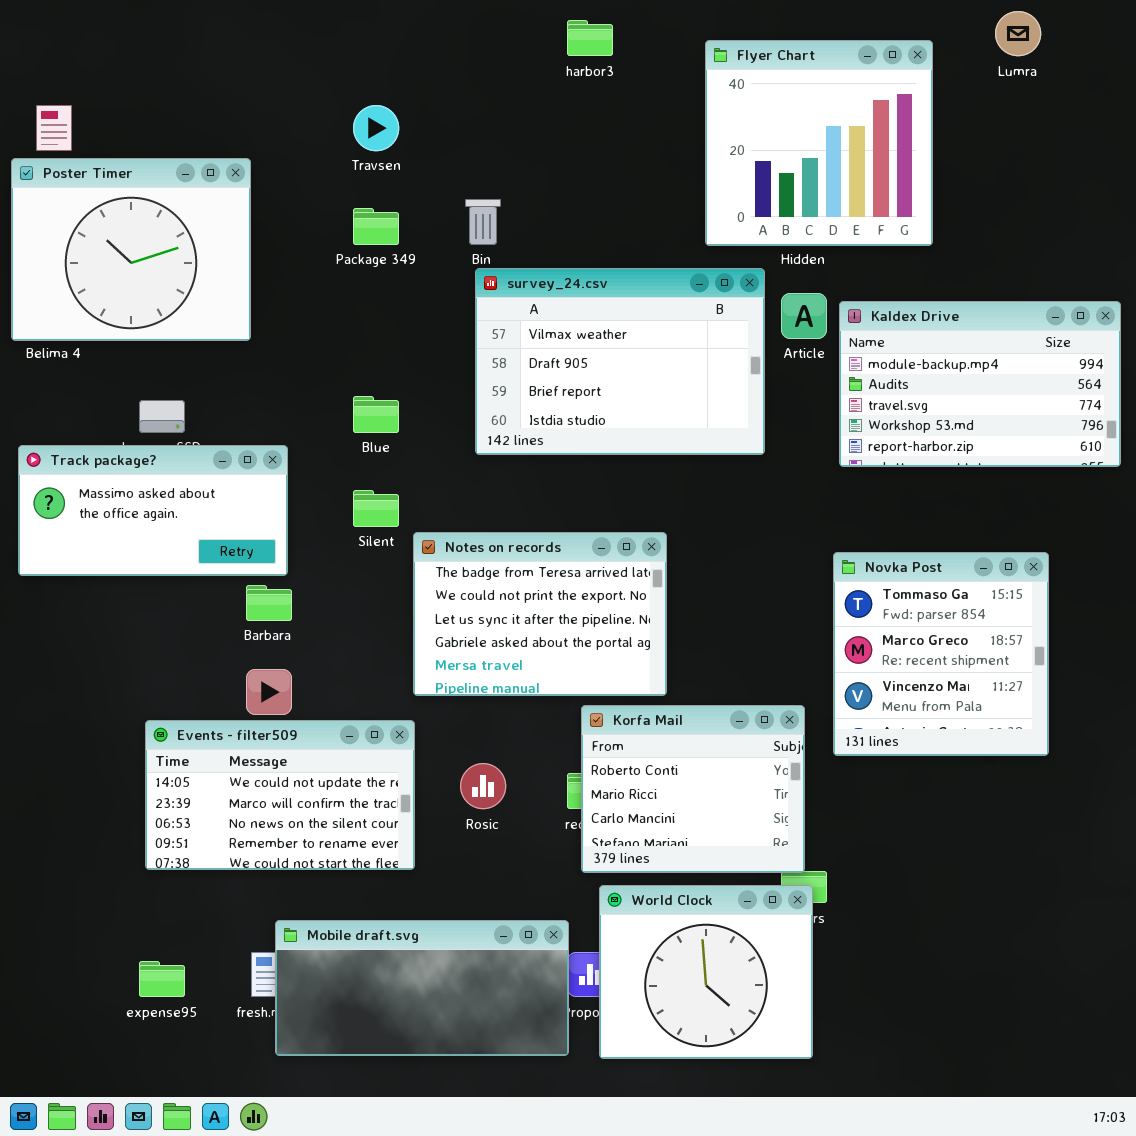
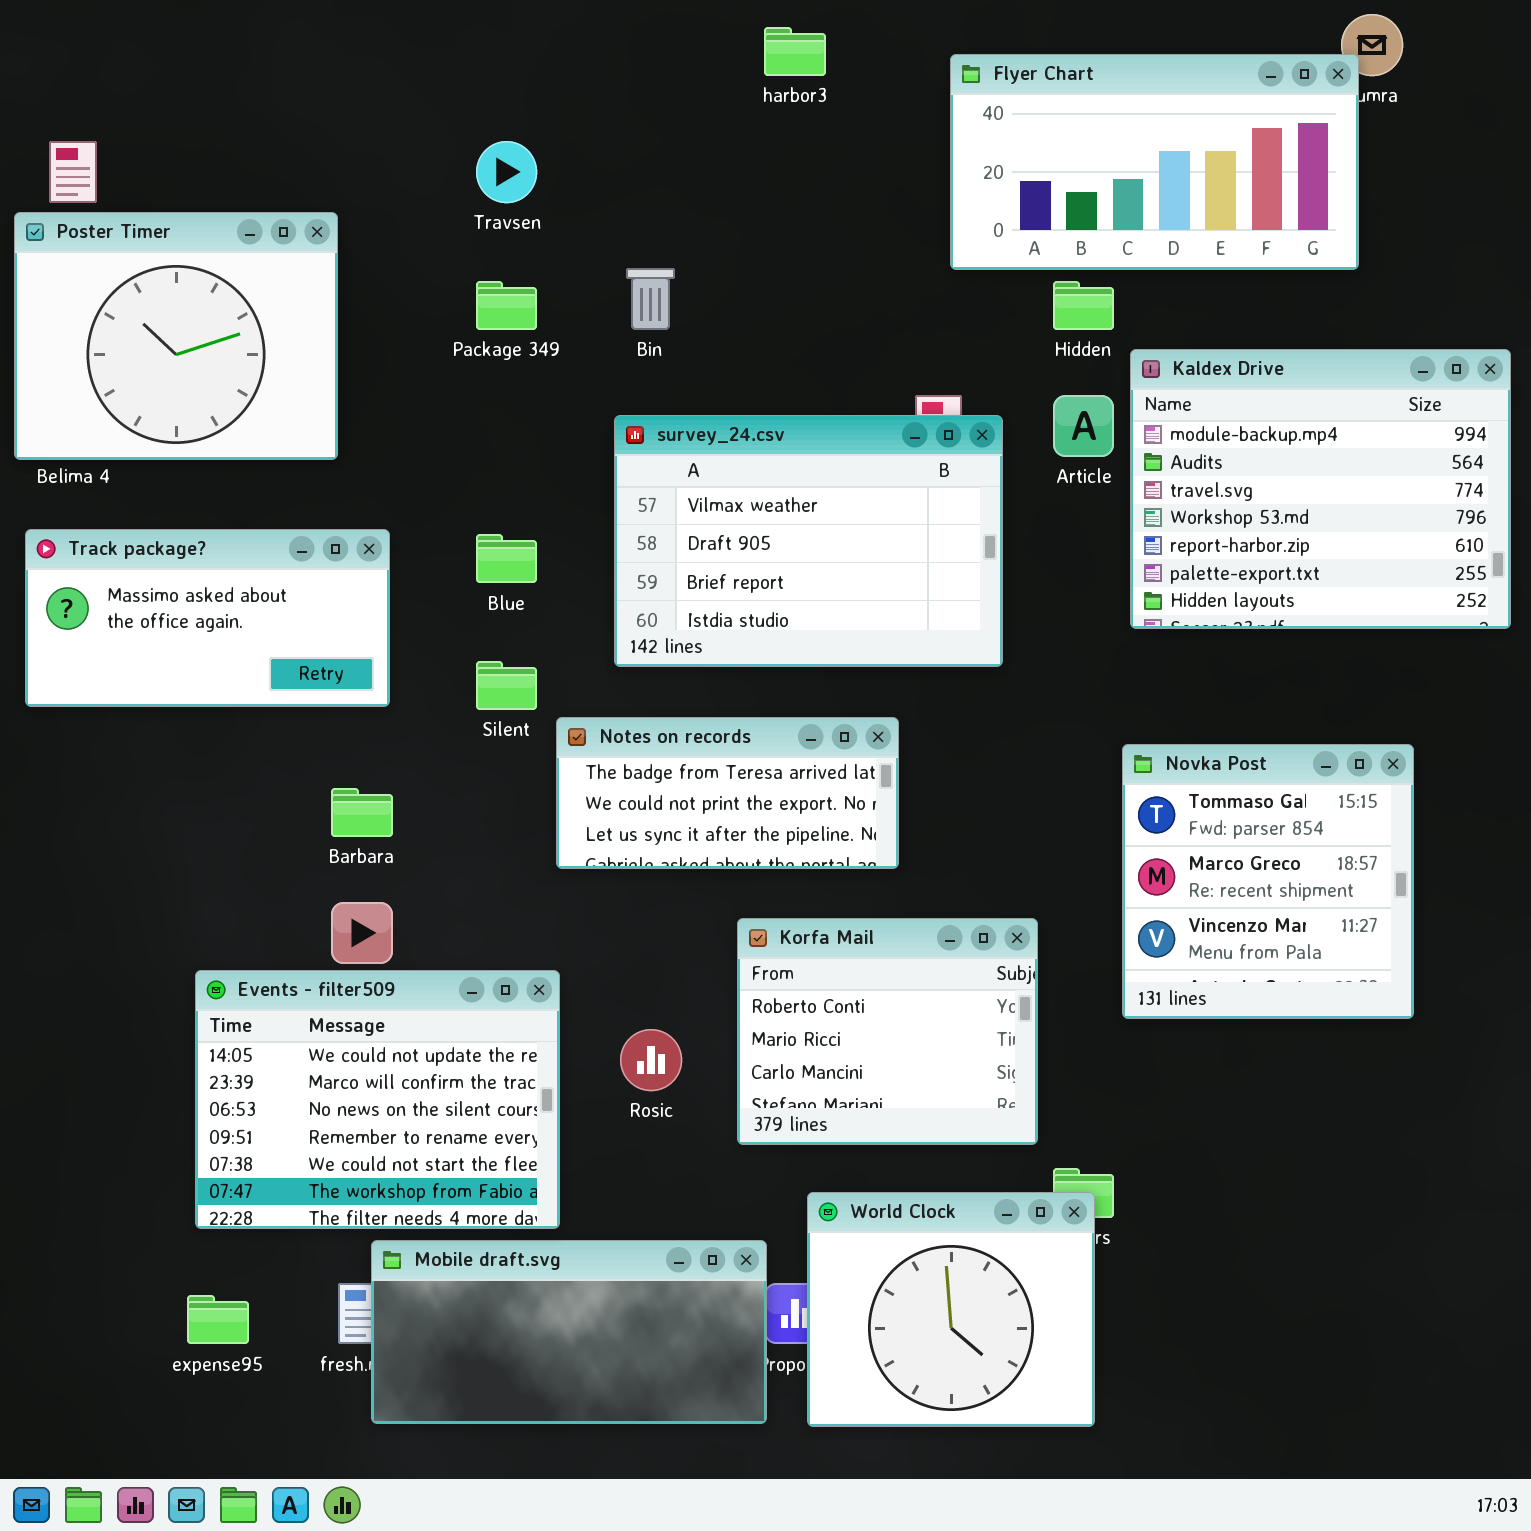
Flyer Chart: [705,40,933,246] -> [950,54,1359,270], resized
survey_24.csv: [475,268,765,455] -> [614,415,1003,667], moved
Kaldex Drive: [839,301,1121,467] -> [1130,349,1511,629], resized
Track package?: [18,445,288,576] -> [25,529,390,707], moved
Notes on records: [413,532,667,696] -> [556,717,899,869], resized
Korfa Mail: [581,705,805,873] -> [737,918,1038,1145], moved
Events - filter509: [145,720,415,870] -> [195,970,560,1229], resized

